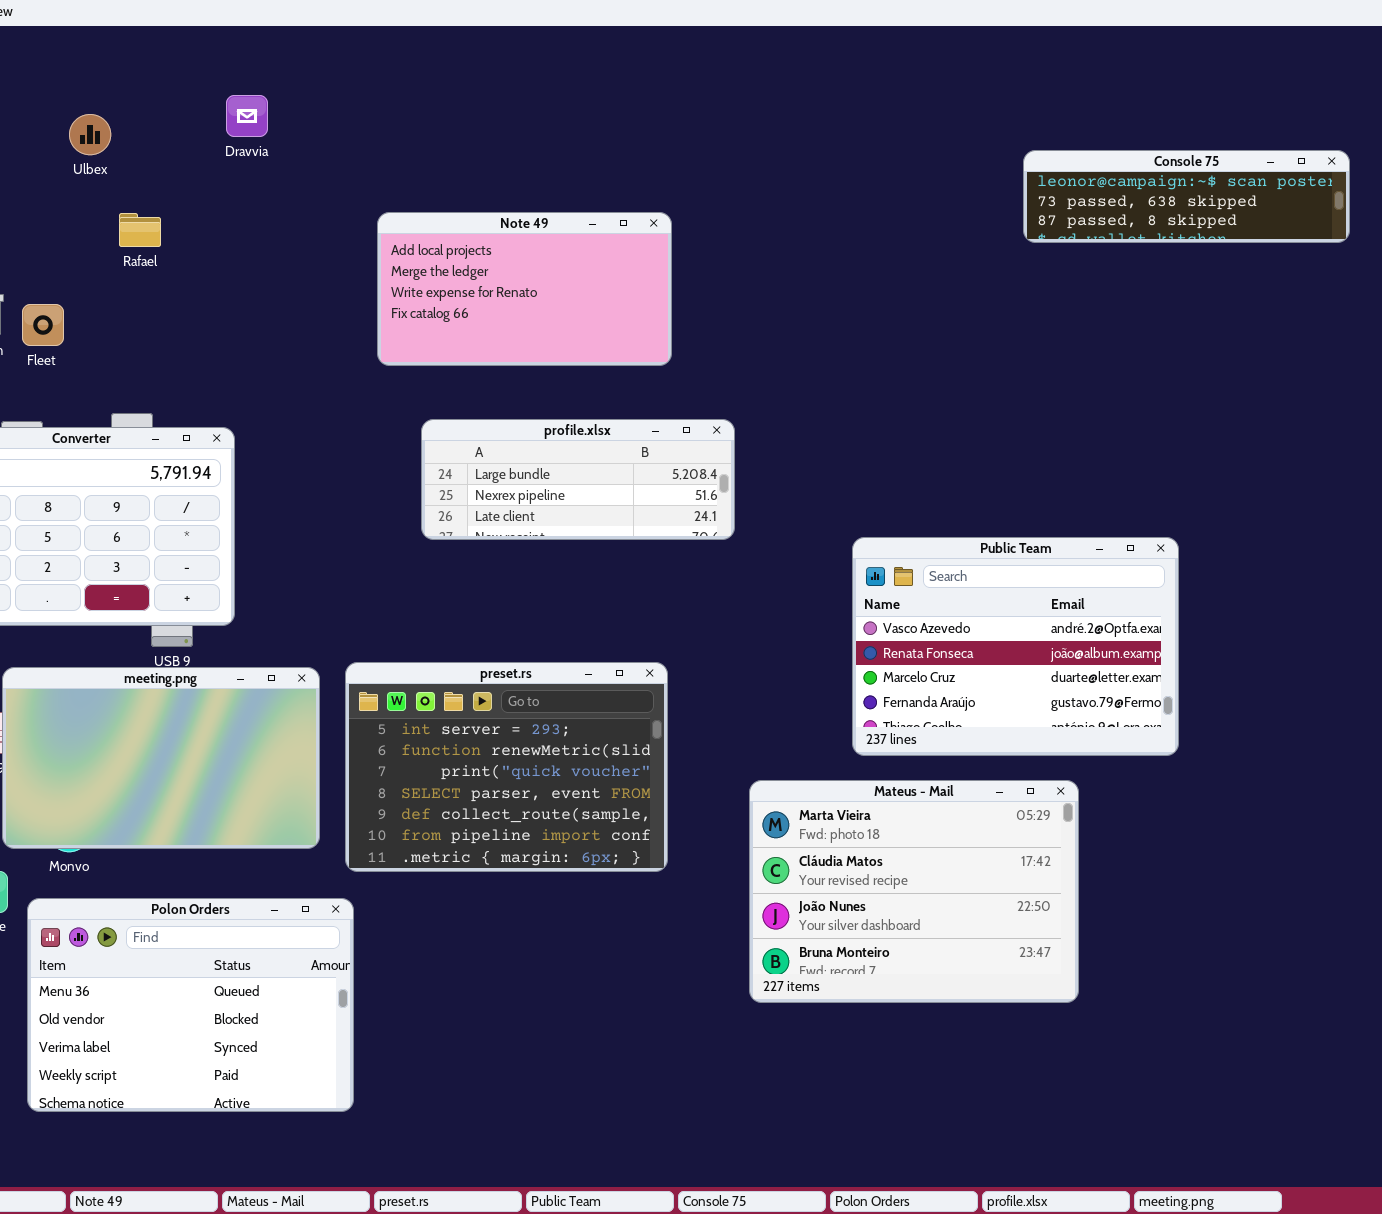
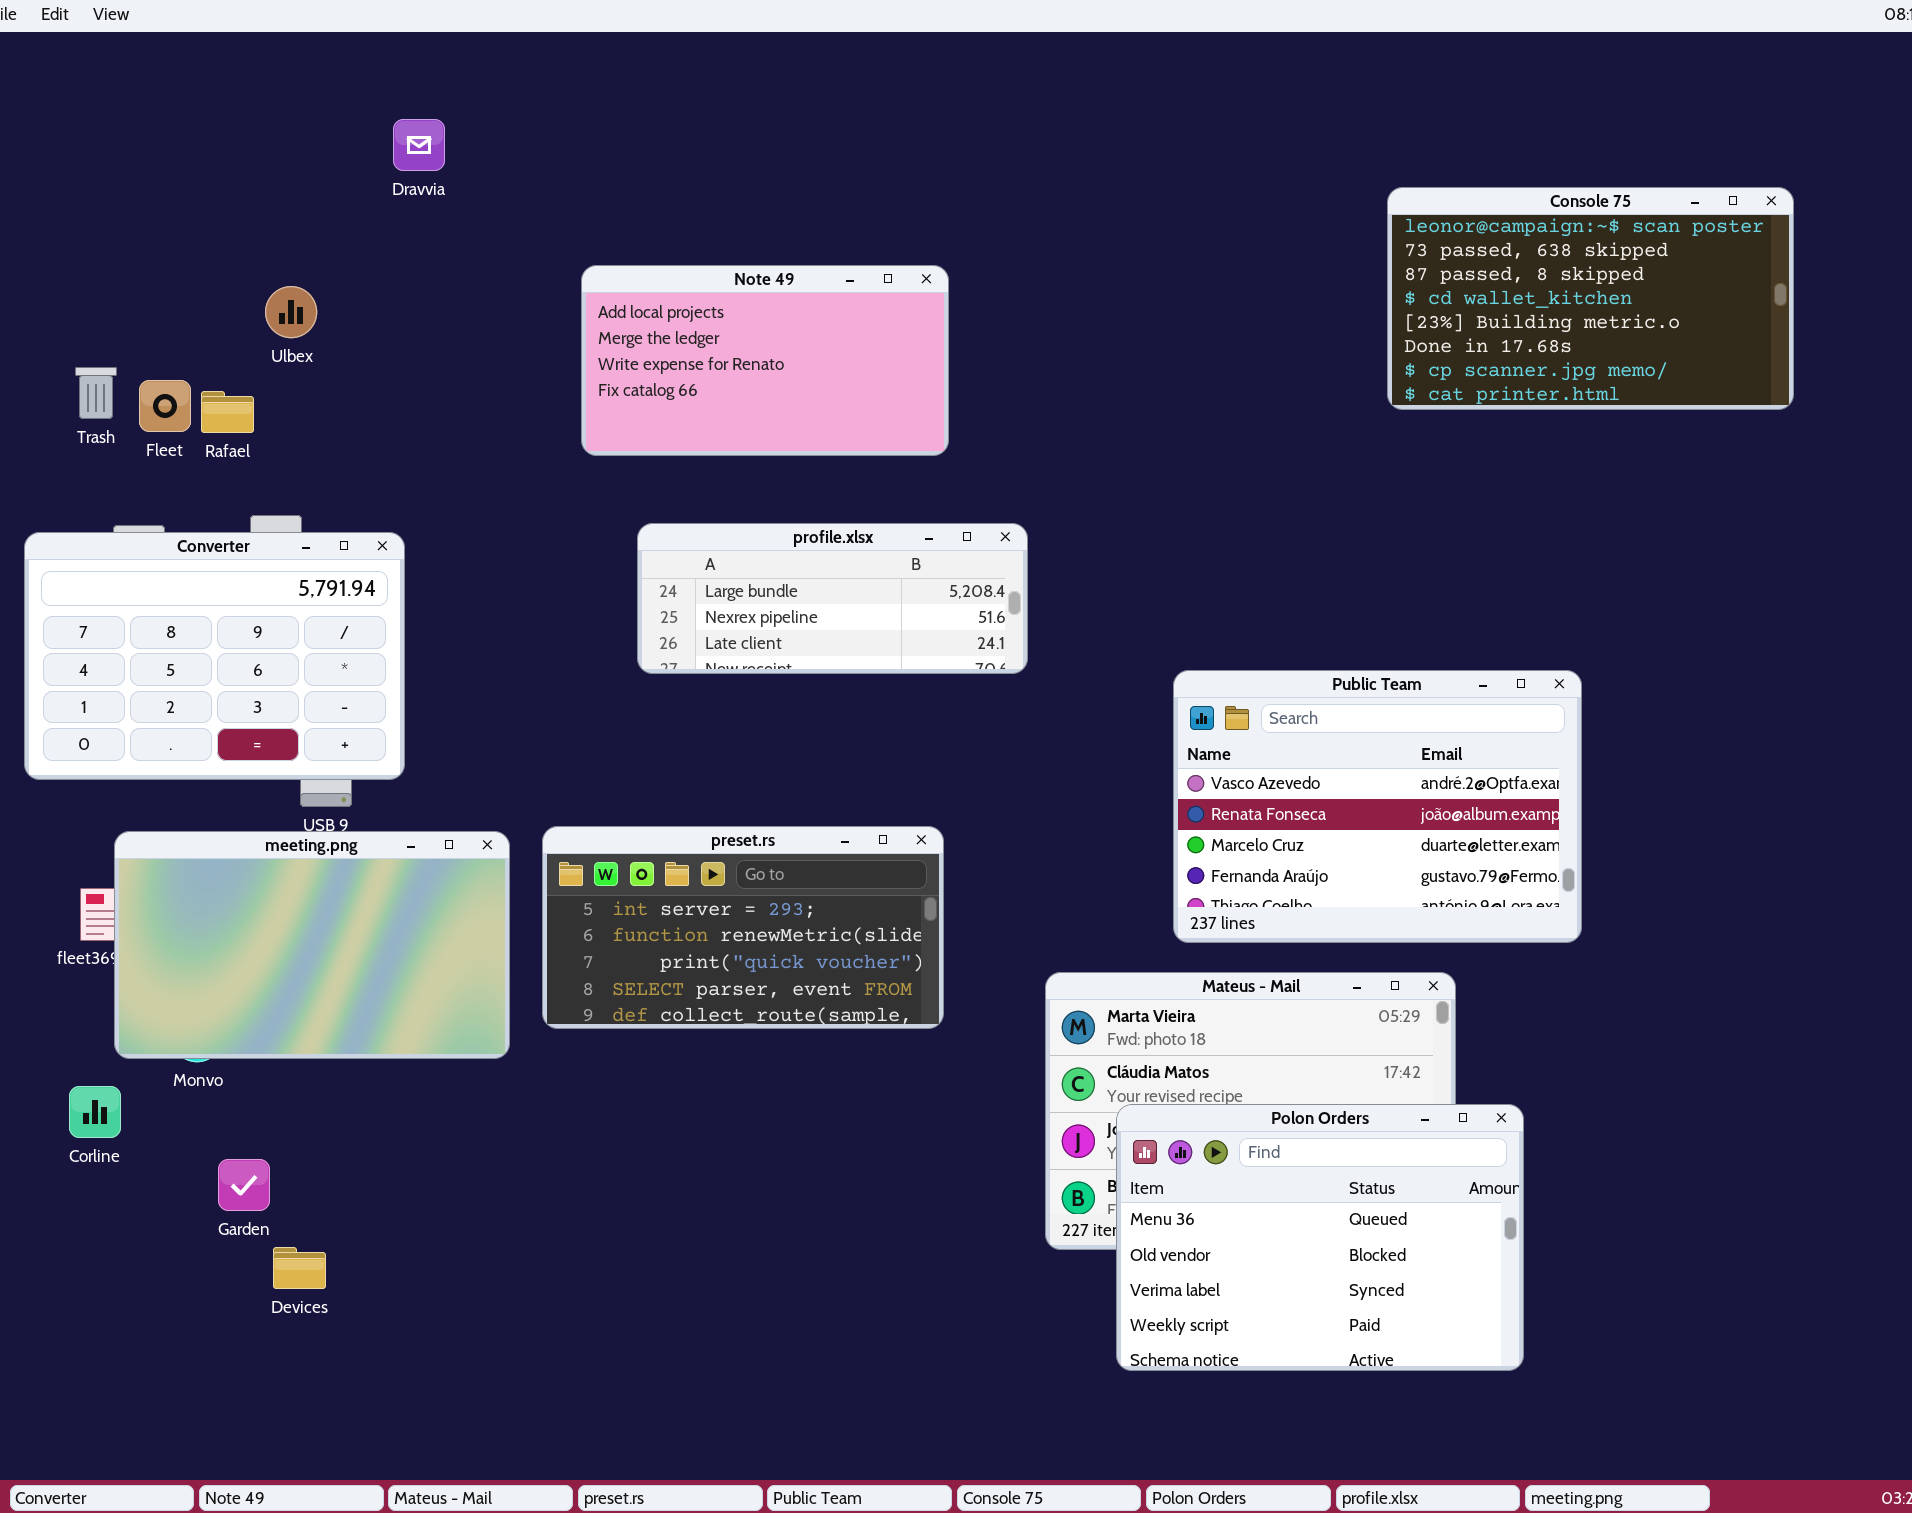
Ulbex: [69,114,111,155] -> [265,286,317,338], moved
Console 75: [1023,150,1350,243] -> [1387,187,1794,410], resized
Rafael: [119,213,161,247] -> [201,391,254,433], moved
preset.rs: [345,662,668,872] -> [542,826,944,1029], resized
Polon Orders: [27,898,354,1112] -> [1116,1104,1524,1371], moved

